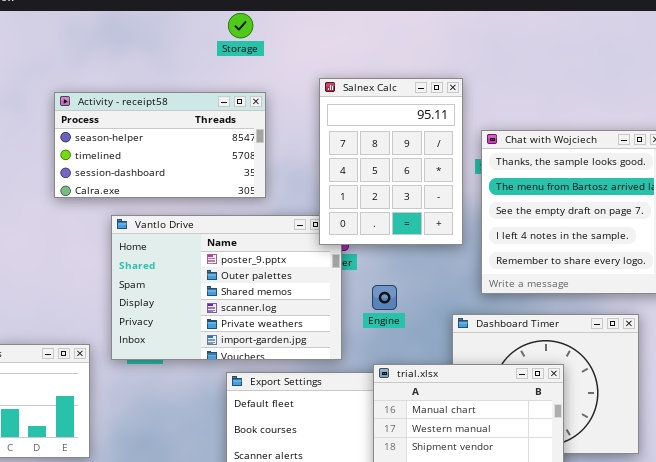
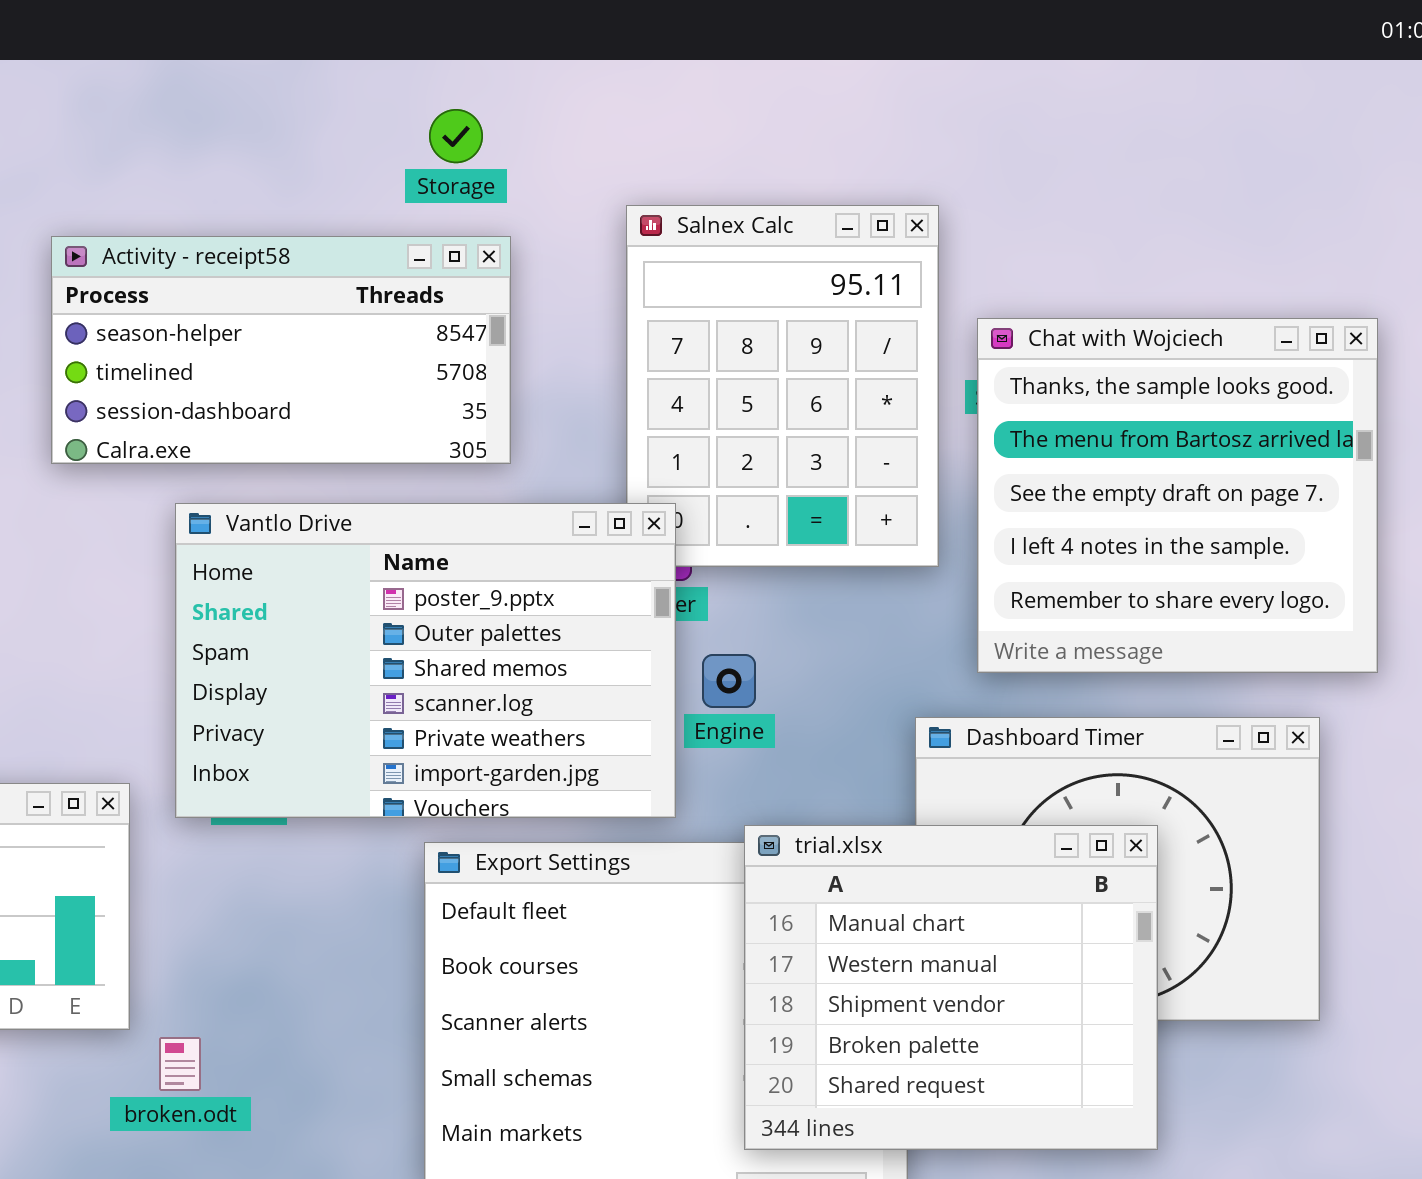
Storage: [228,13,253,38] -> [429,109,483,163], moved
Vantlo Drive: [111,215,342,360] -> [175,503,676,818], raised
Engine: [372,285,397,310] -> [702,654,756,708], moved

